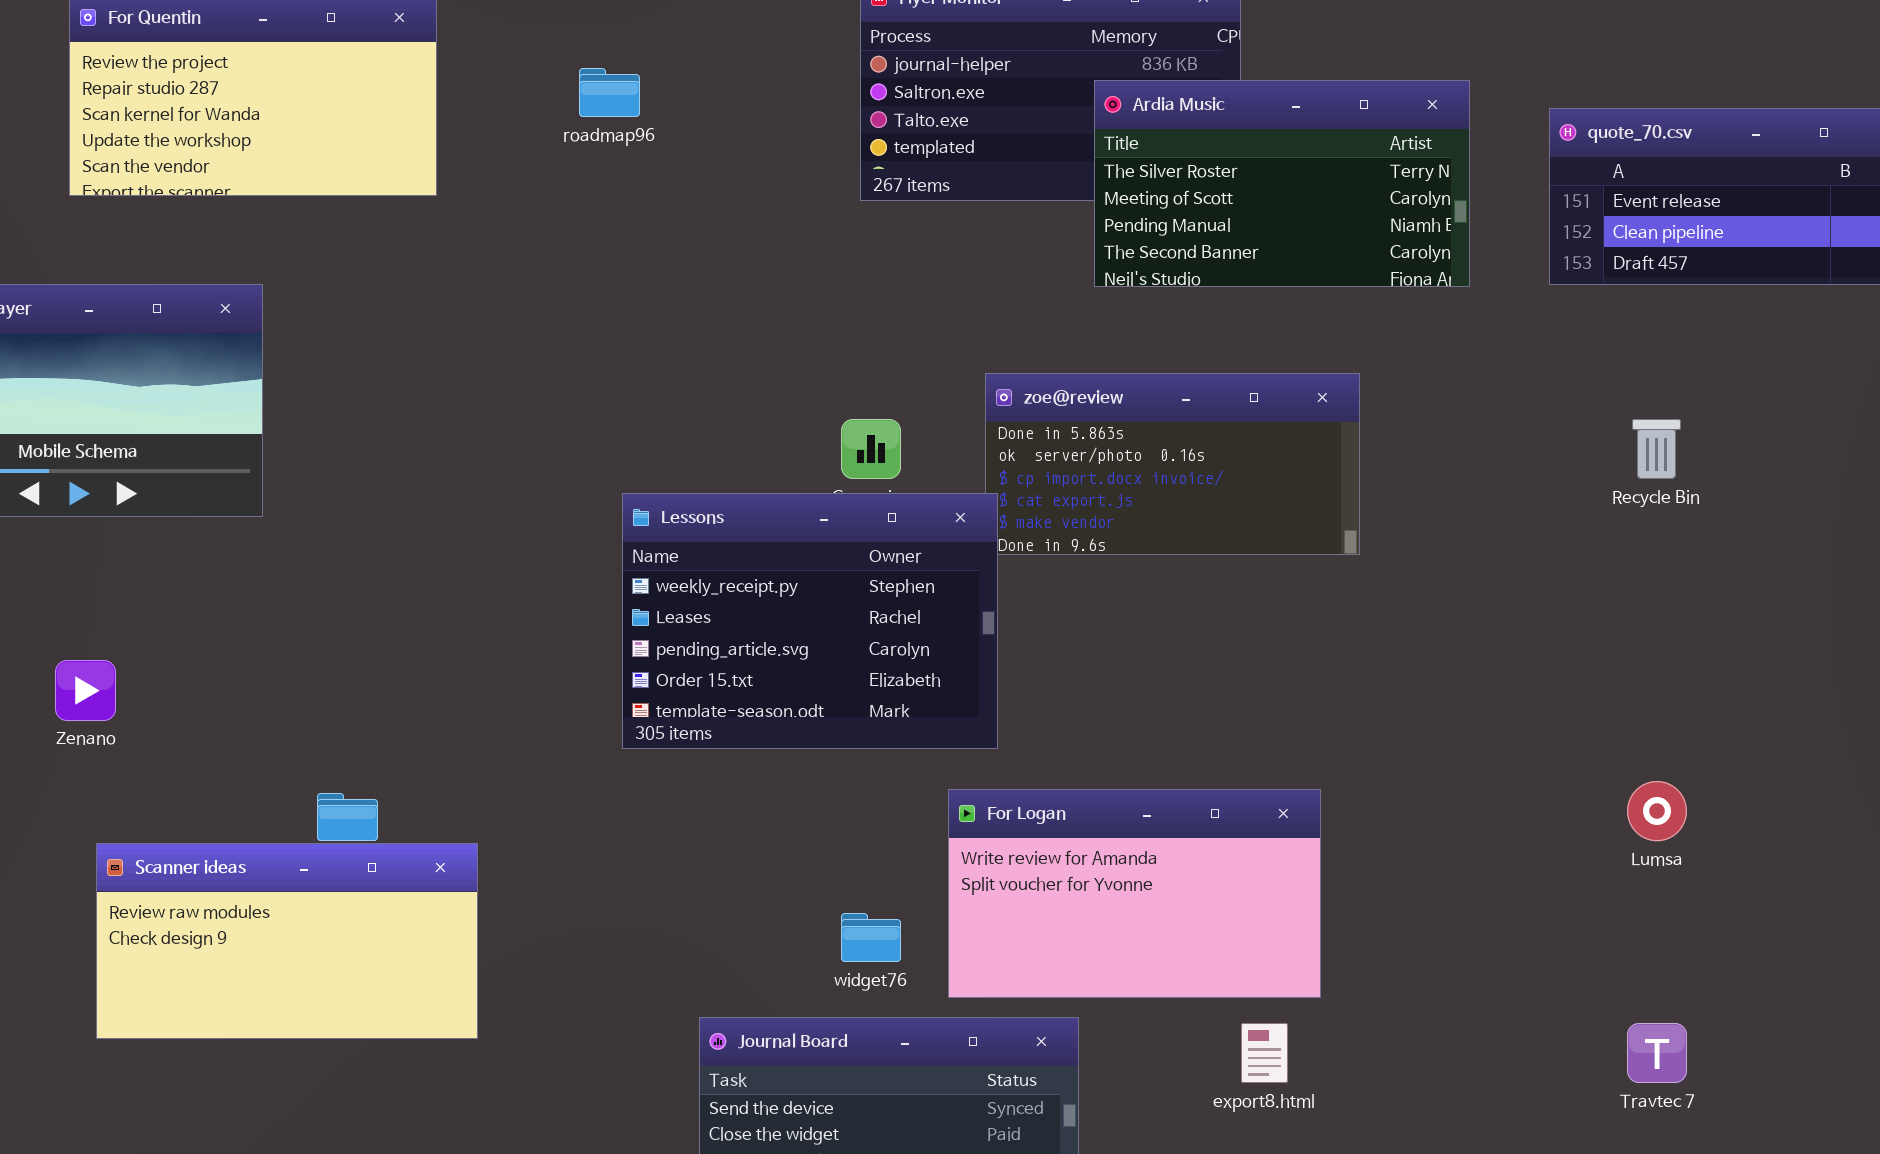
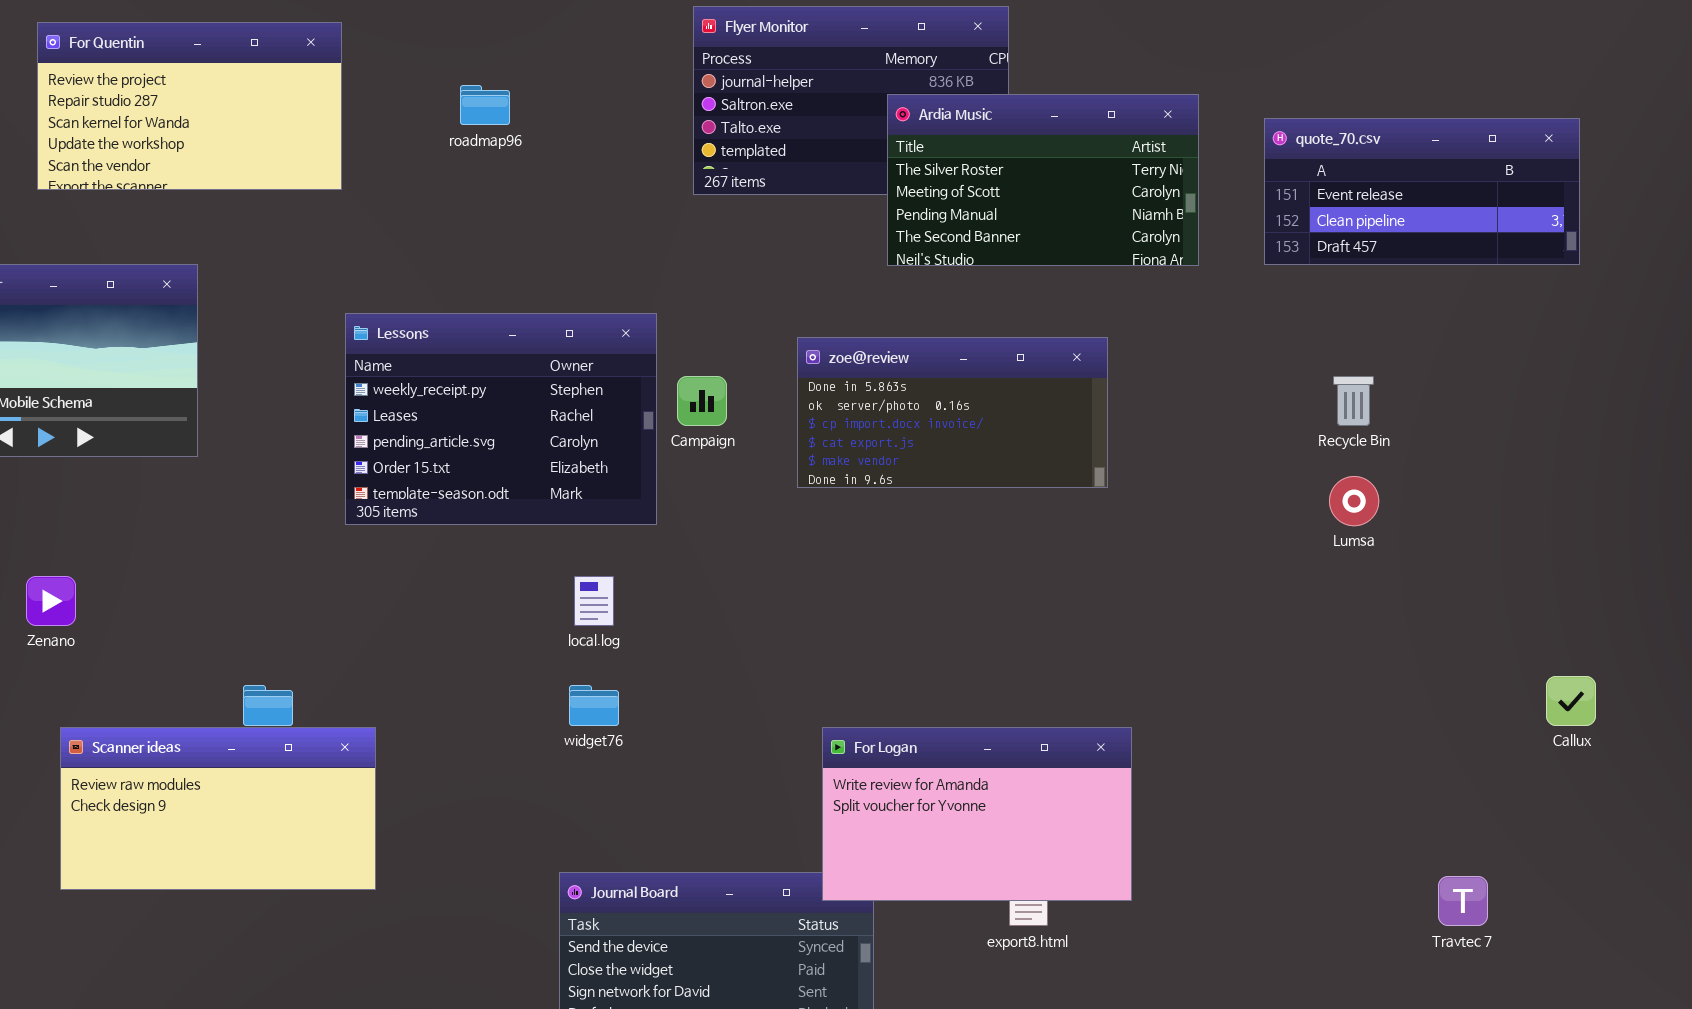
Lessons: [622,493,998,749] -> [345,313,657,525], moved
Lumsa: [1627,781,1687,841] -> [1329,476,1379,526], moved
For Logan: [948,789,1321,998] -> [822,727,1132,901], moved
widget76: [841,913,901,962] -> [569,685,619,726], moved
Travtec 7: [1627,1023,1687,1083] -> [1438,876,1488,926], moved

